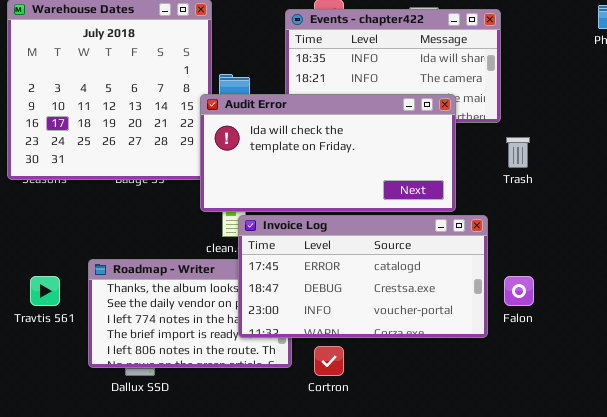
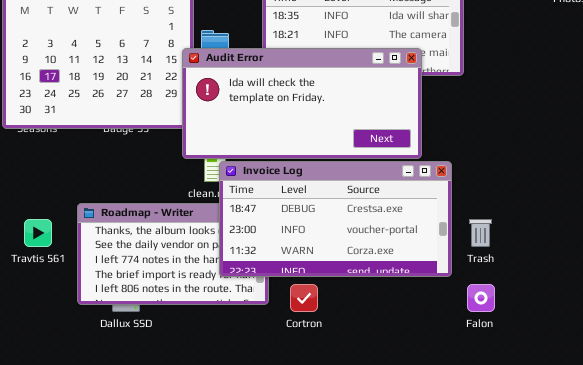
Trash: [506,137,530,168] -> [469,219,492,247], moved
Invoice Log: [238,215,488,338] -> [219,161,452,277], scrolled down 1 row
Falon: [504,276,534,306] -> [467,284,495,312], moved

